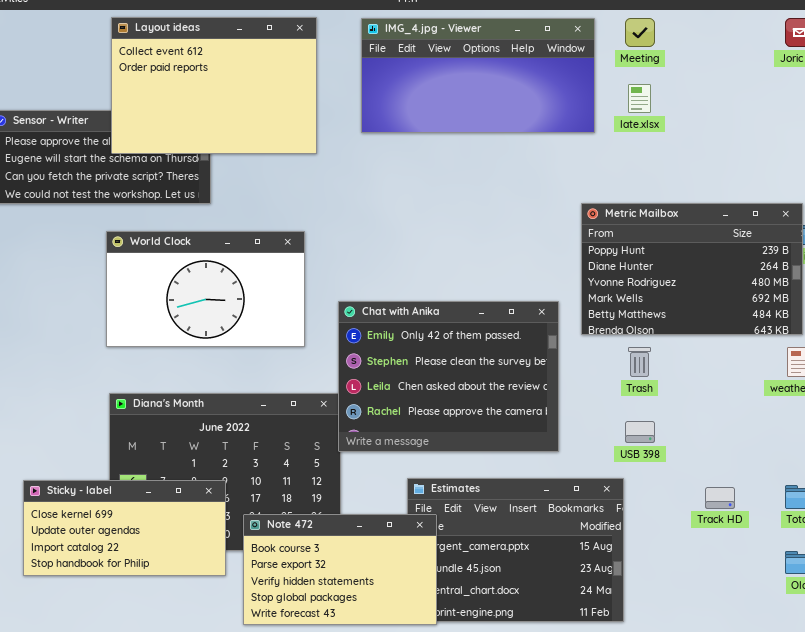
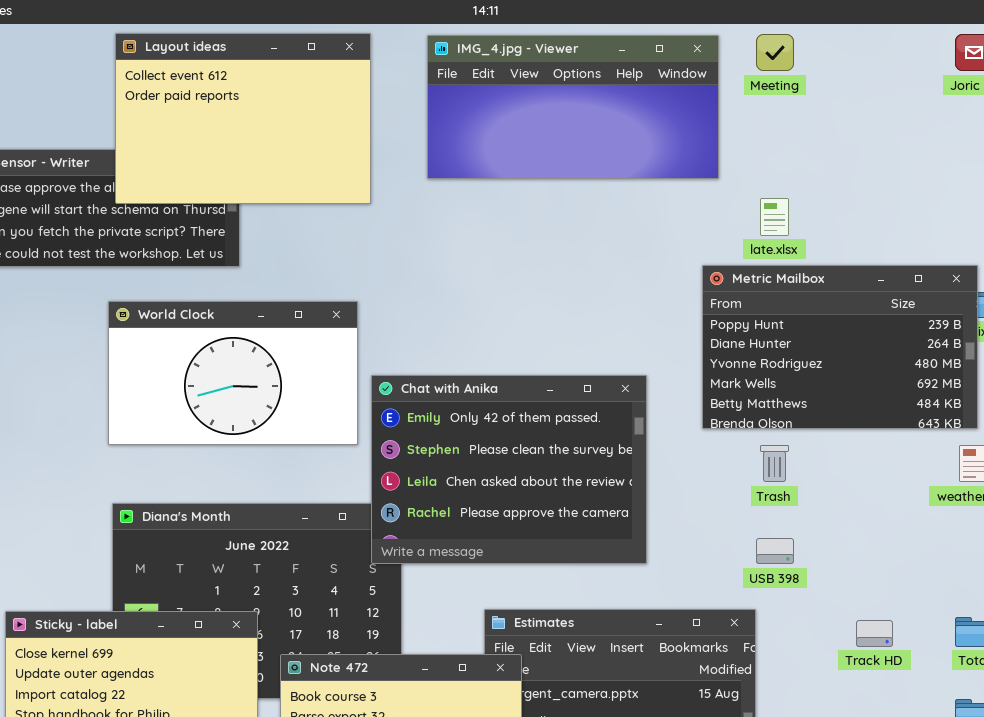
late.xlsx: [628,84,651,113] -> [760,198,789,236], moved
Chat with Anika: [338,301,559,452] -> [371,375,647,564], moved

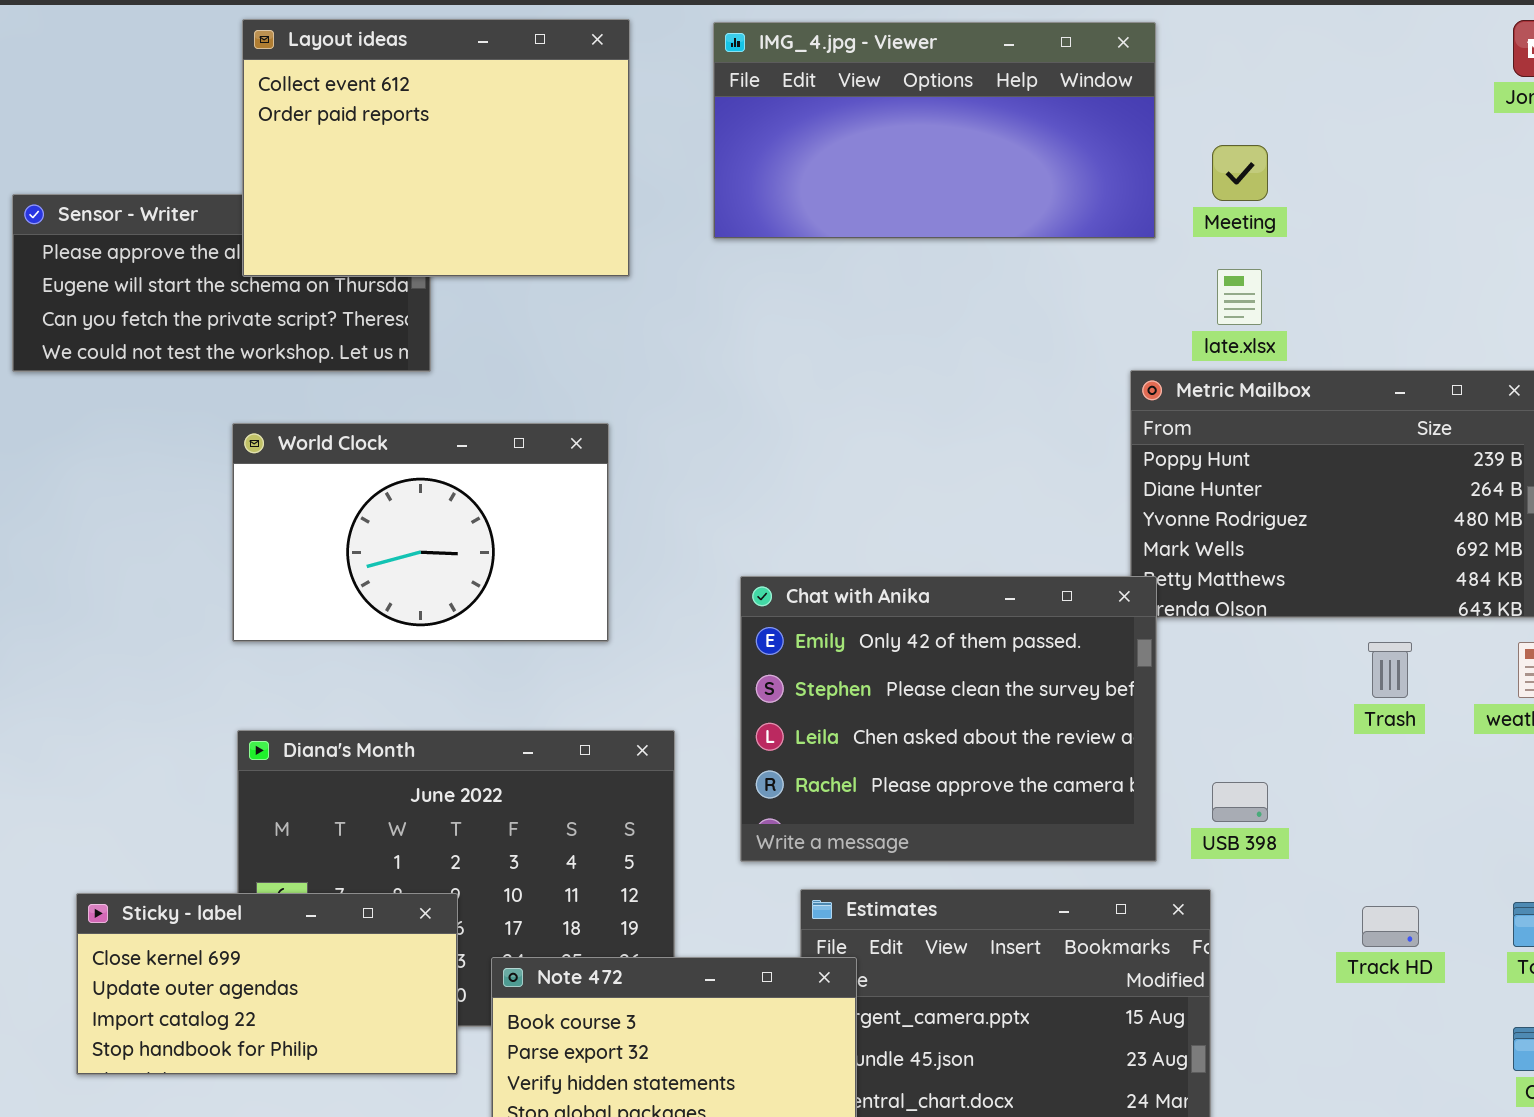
Meeting: [756,34,794,71] -> [1212,145,1268,201], moved
Chat with Anika: [371,375,647,564] -> [740,576,1157,862], moved
Trash: [760,445,789,482] -> [1368,642,1412,698], moved

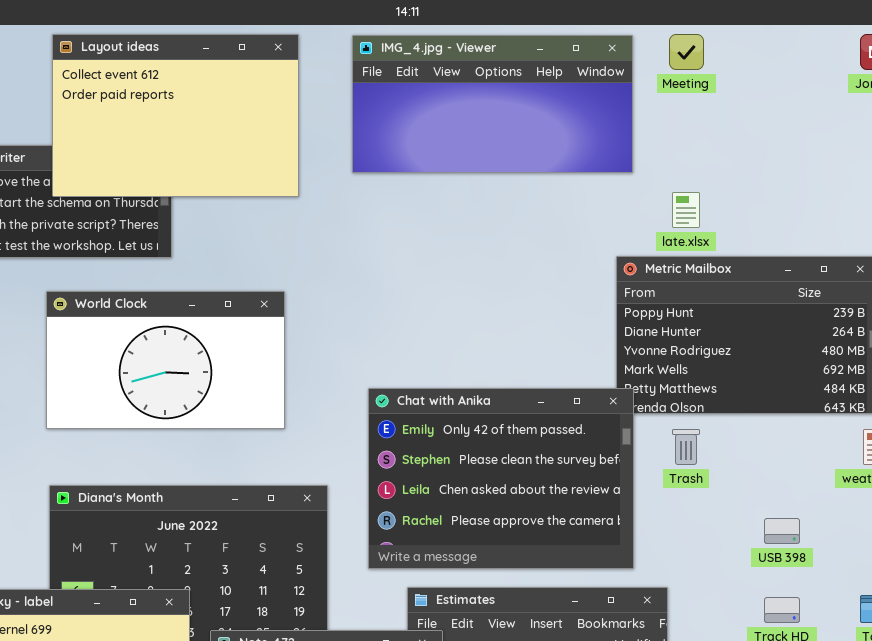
Meeting: [1212,145,1268,201] -> [669,34,704,70], moved
Trash: [1368,642,1412,698] -> [672,429,700,465], moved
USB 398: [1212,782,1268,822] -> [764,518,800,544], moved

